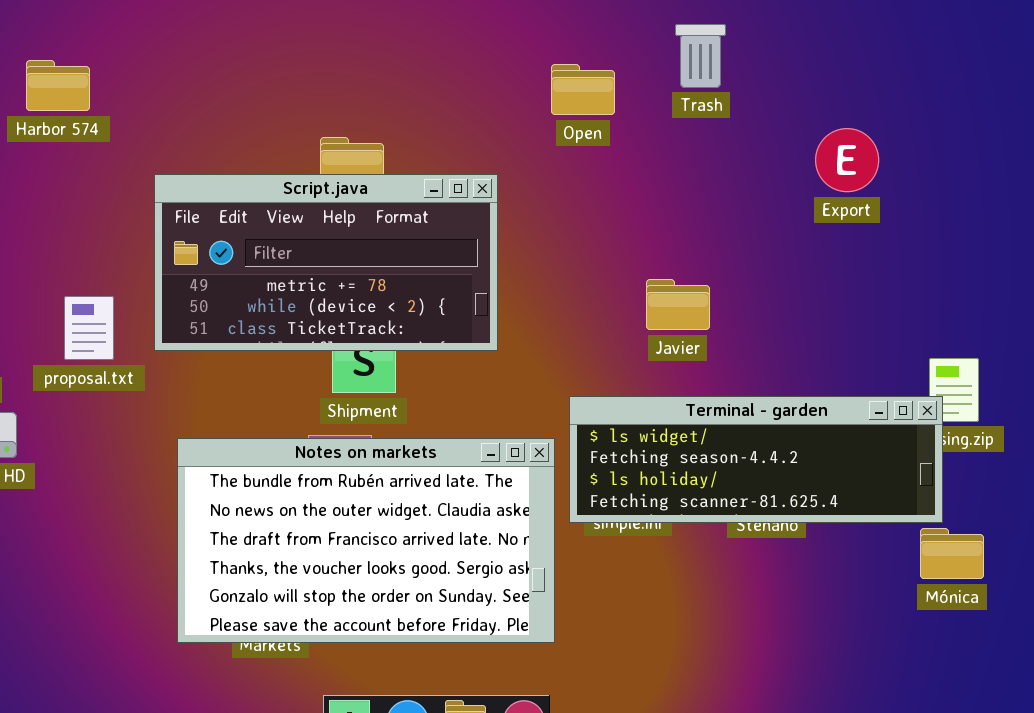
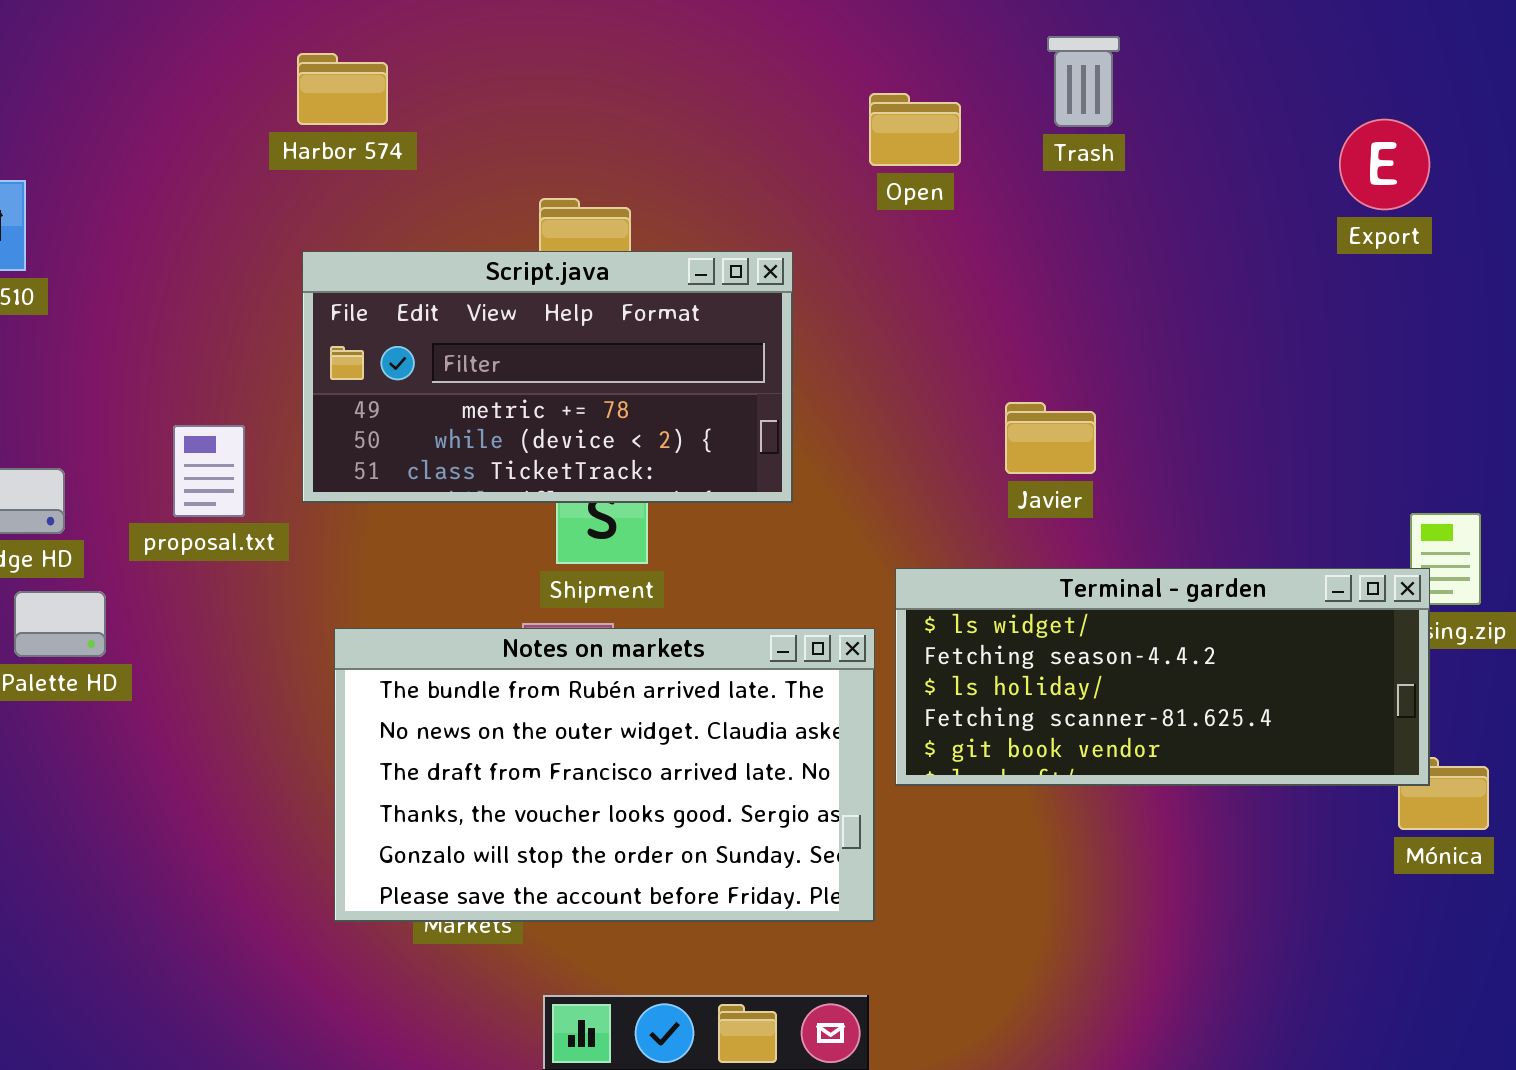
Harbor 574: [26,60,90,111] -> [297,53,388,125], moved
Export: [815,128,879,192] -> [1339,119,1430,210], moved
Terminal - garden: [569,396,943,523] -> [895,568,1430,786], resized

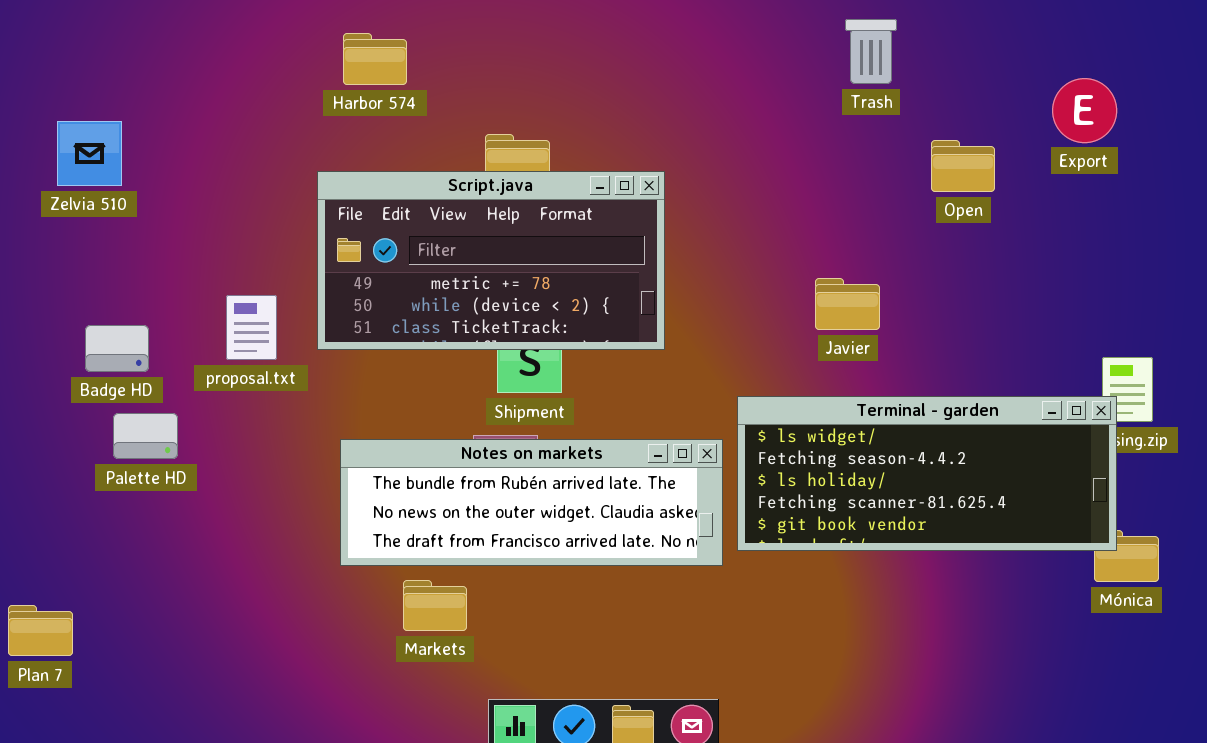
Harbor 574: [297,53,388,125] -> [343,33,407,85], moved
Open: [869,93,961,166] -> [931,140,995,192], moved
Notes on markets: [334,628,875,922] -> [340,439,723,566], resized

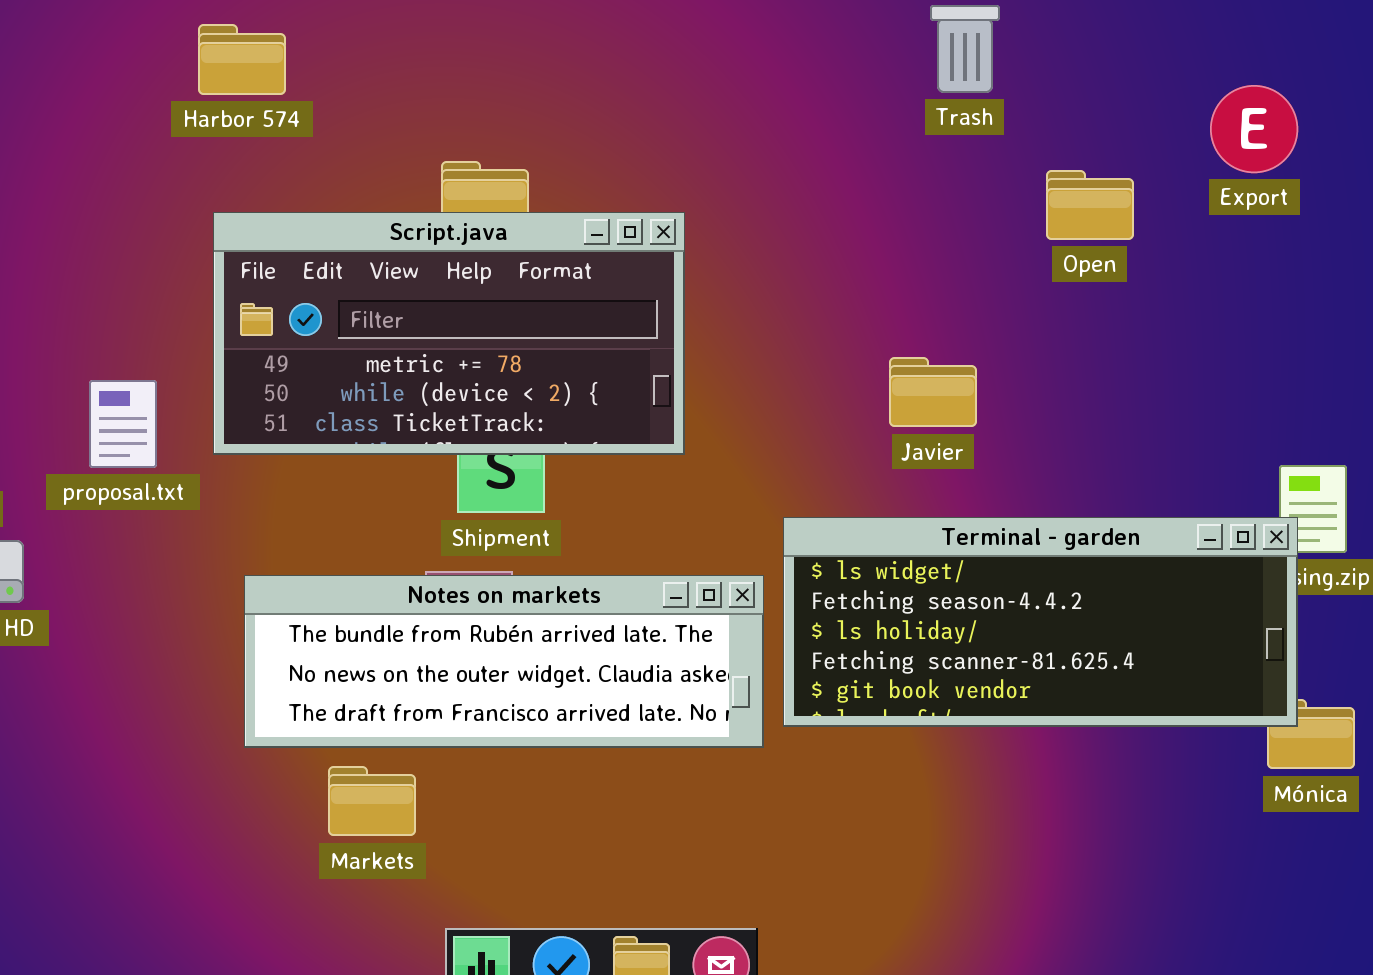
Harbor 574: [343,33,407,85] -> [198,24,286,95], moved

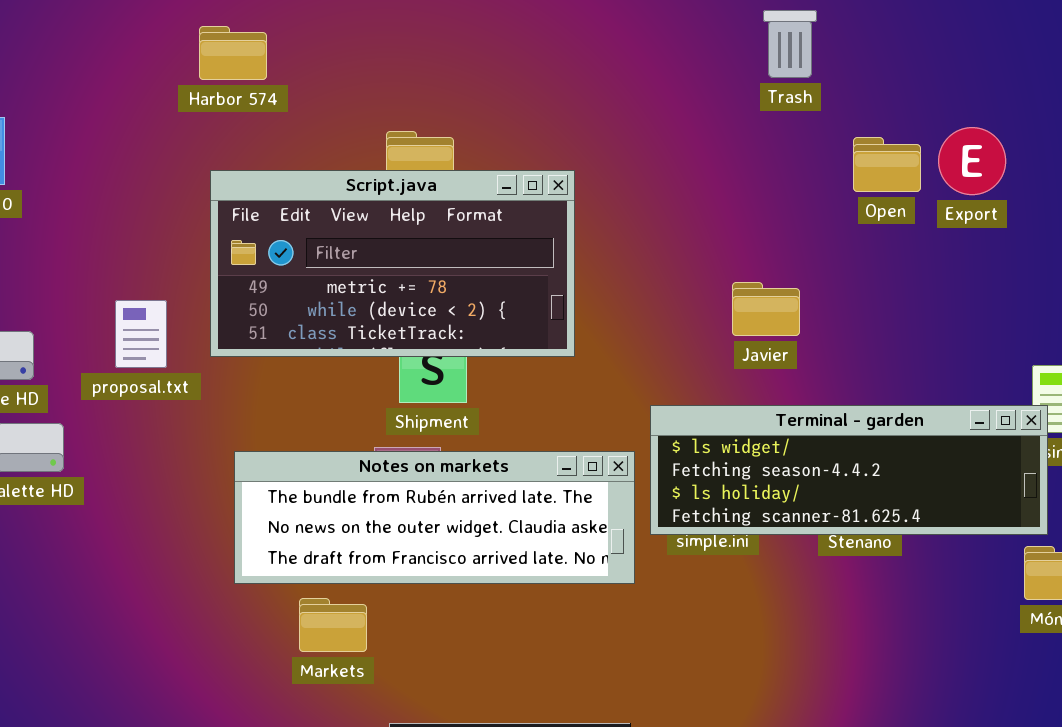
Export: [1210,85,1298,173] -> [938,127,1006,195], moved
Terminal - garden: [783,517,1298,727] -> [650,405,1048,535], resized

